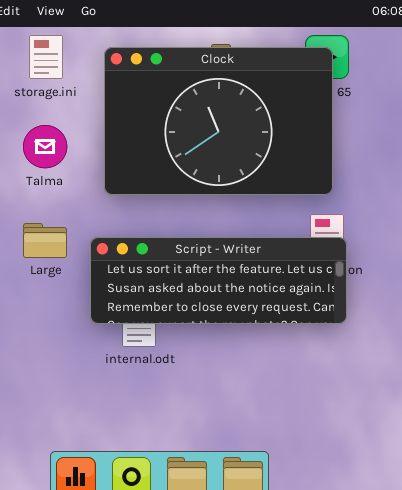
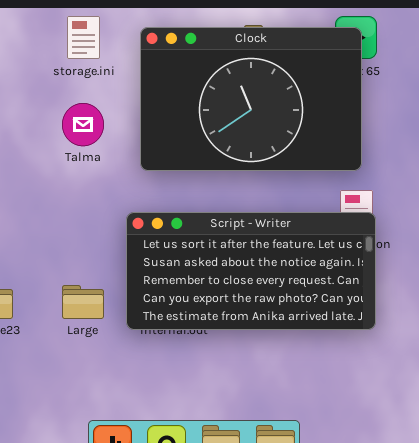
Large: [23,223,67,258] -> [62,285,104,319], moved
Script - Writer: [90,237,347,324] -> [126,212,376,330], resized

